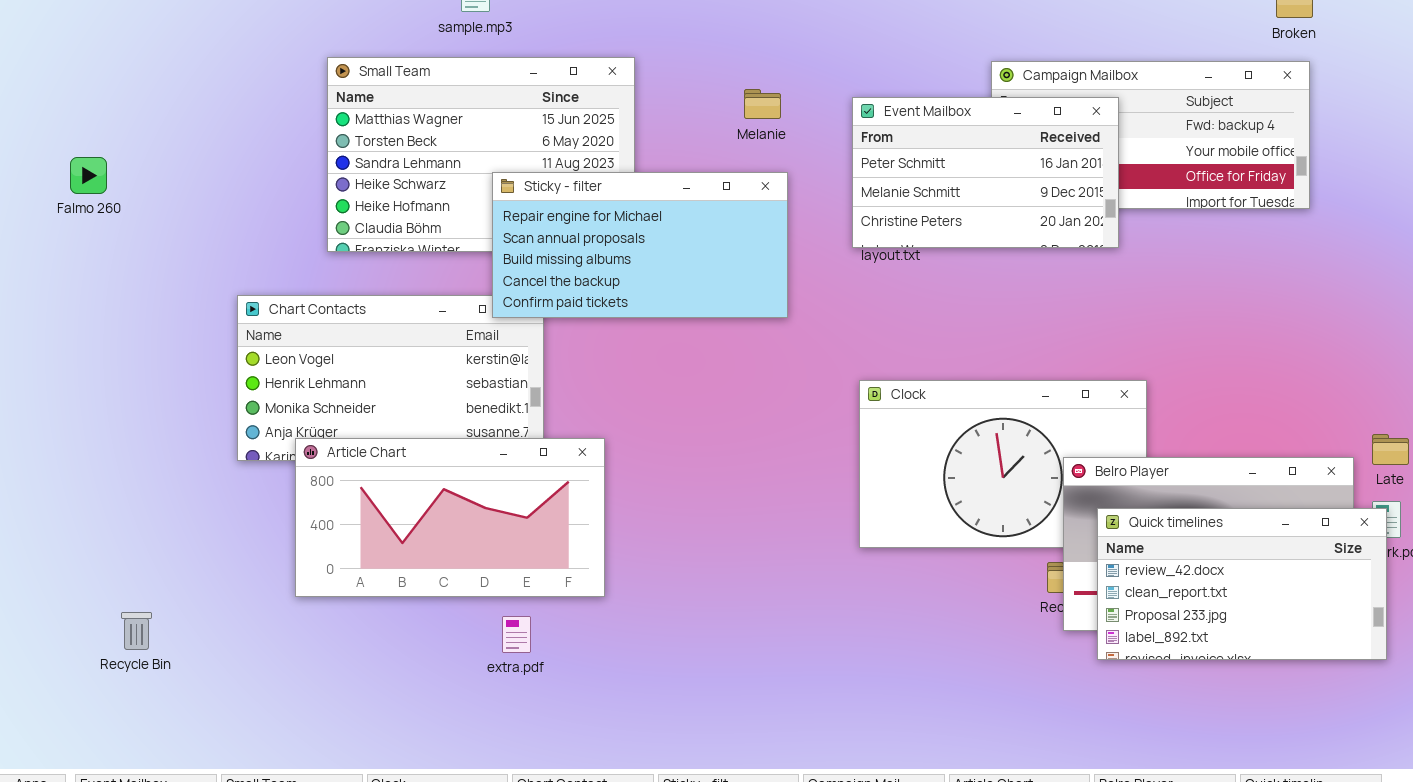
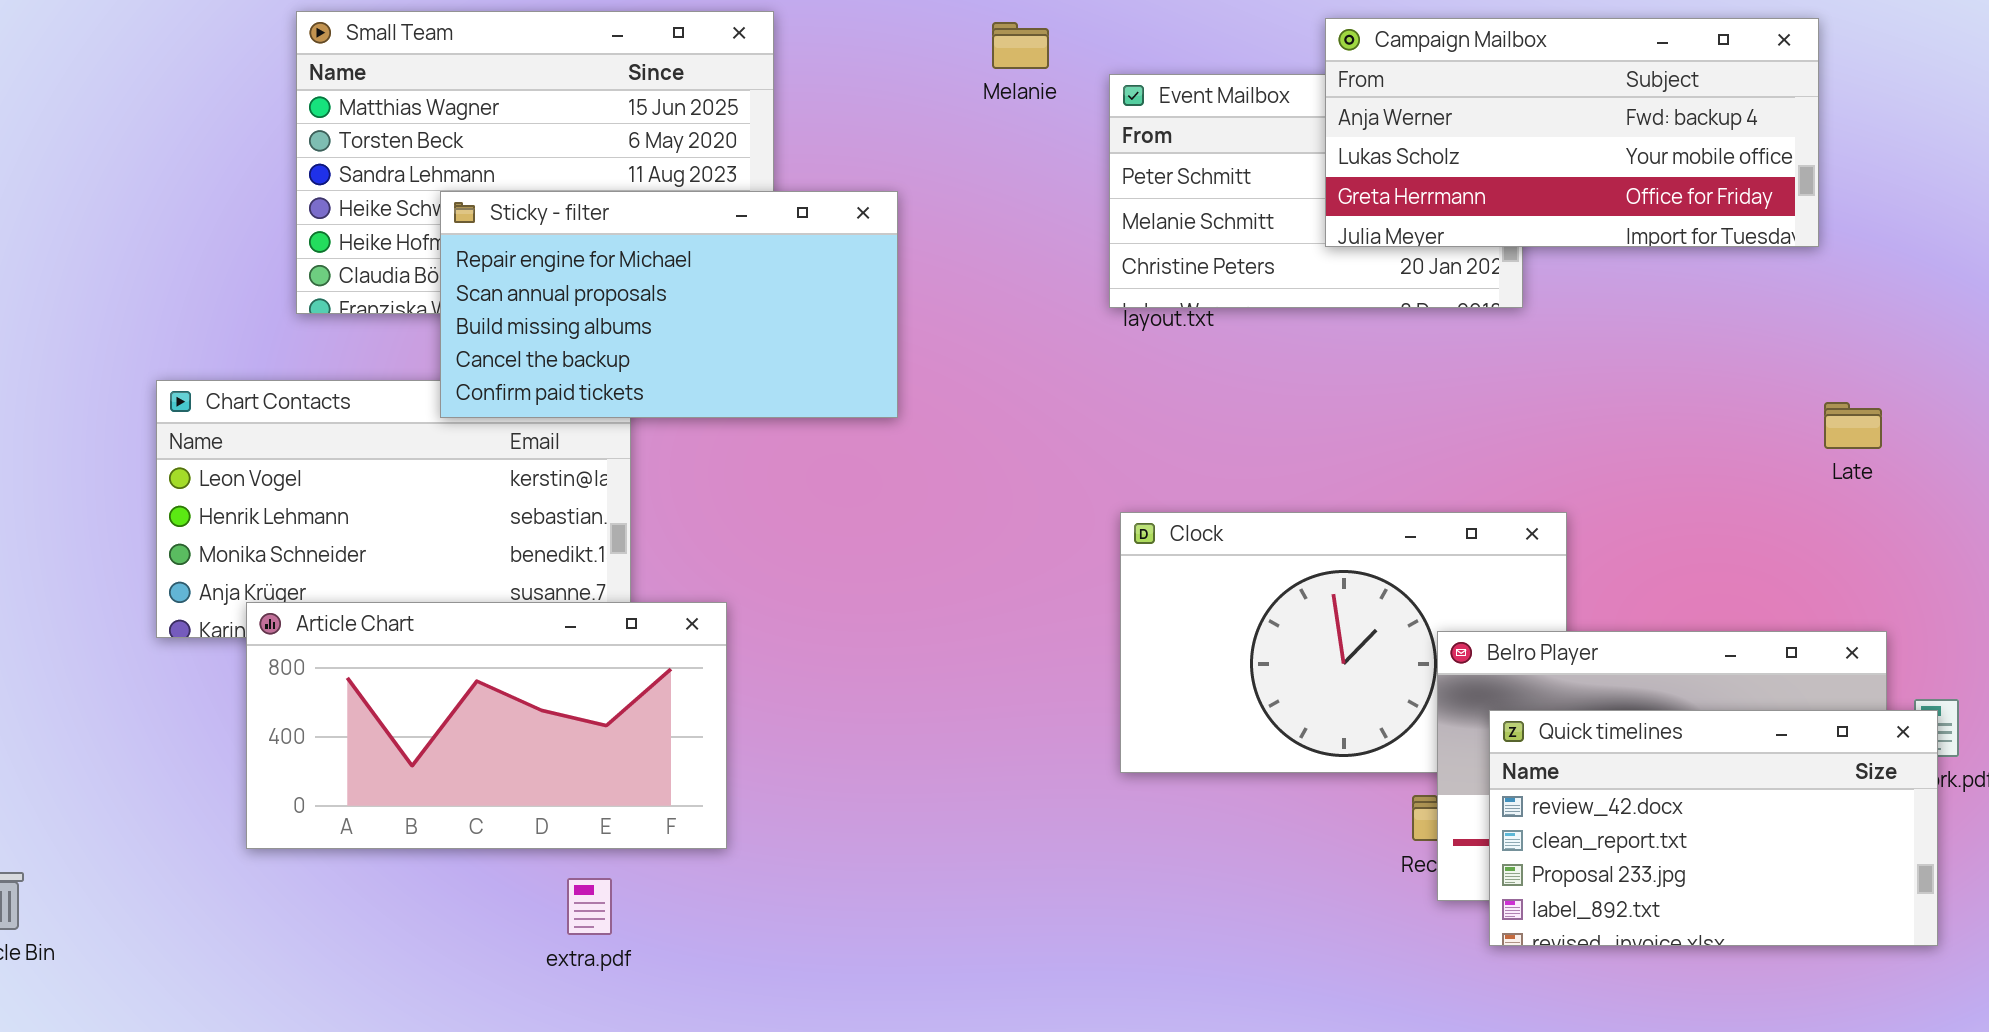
Campaign Mailbox: [991,61,1310,209] -> [1325,18,1819,247], raised
Melanie: [744,89,781,119] -> [992,22,1049,69], moved
Sticky - filter: [492,172,788,318] -> [440,191,898,418], moved
Late: [1372,434,1409,465] -> [1824,402,1882,449], moved

